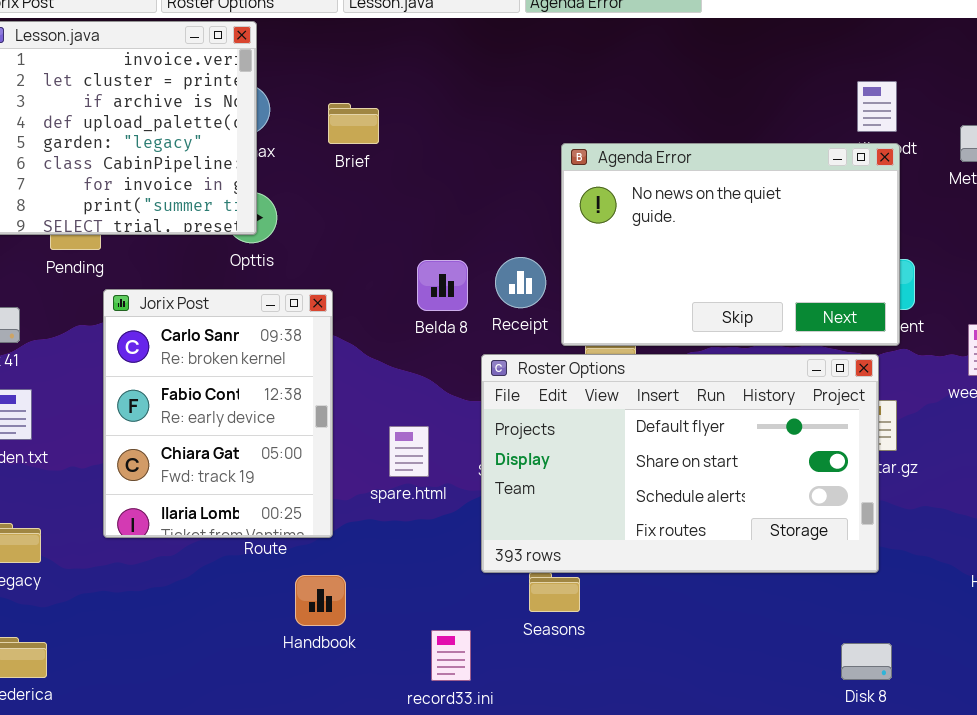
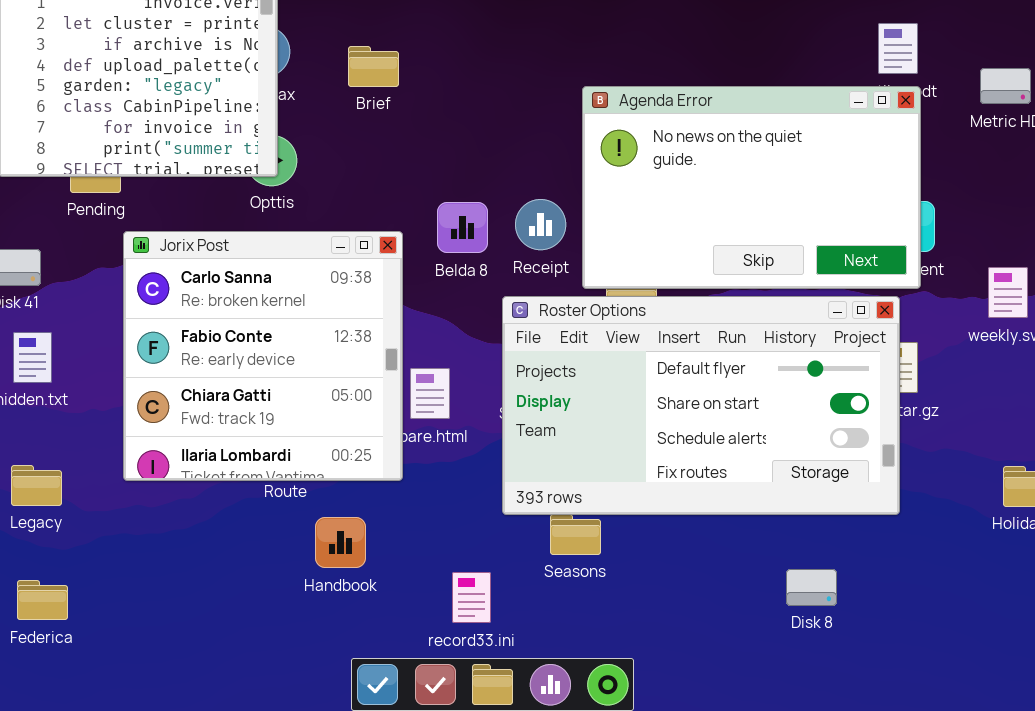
Jorix Post: [103,289,333,538] -> [123,231,403,481], resized
Disk 8: [841,643,892,680] -> [786,569,837,606], moved

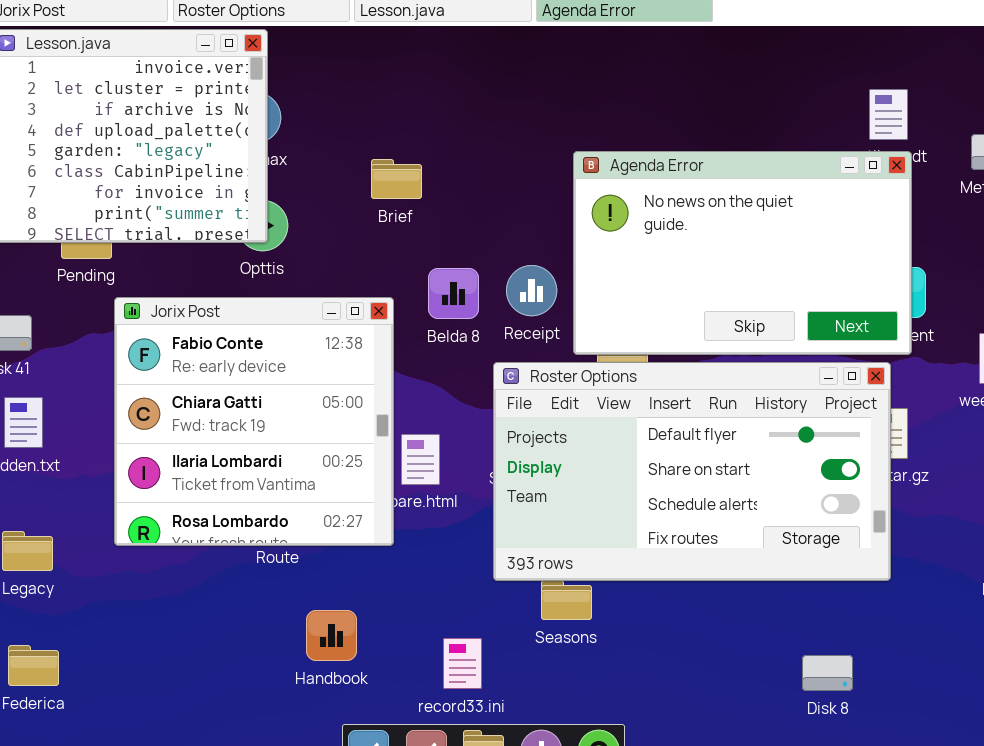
Brief: [348,46,399,87] -> [371,159,422,199], moved
Jorix Post: [123,231,403,481] -> [114,297,394,546], scrolled down 1 row
Handbook: [315,517,366,568] -> [306,610,357,661], moved
Disk 8: [786,569,837,606] -> [802,655,853,691], moved

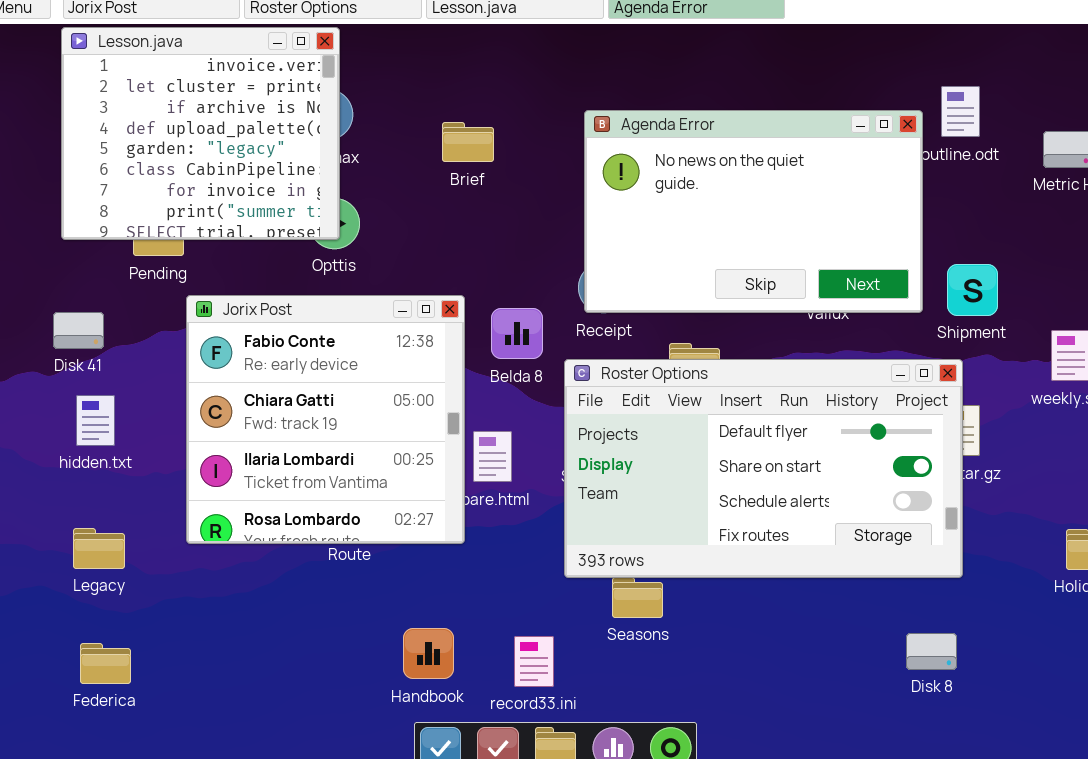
Agenda Error: [573,151,912,355] -> [584,110,923,313], moved
Brief: [371,159,422,199] -> [442,122,494,162], moved
Belda 8: [428,268,479,319] -> [491,308,543,359], moved
Handbook: [306,610,357,661] -> [403,628,454,679], moved
Disk 8: [802,655,853,691] -> [906,633,957,670], moved

